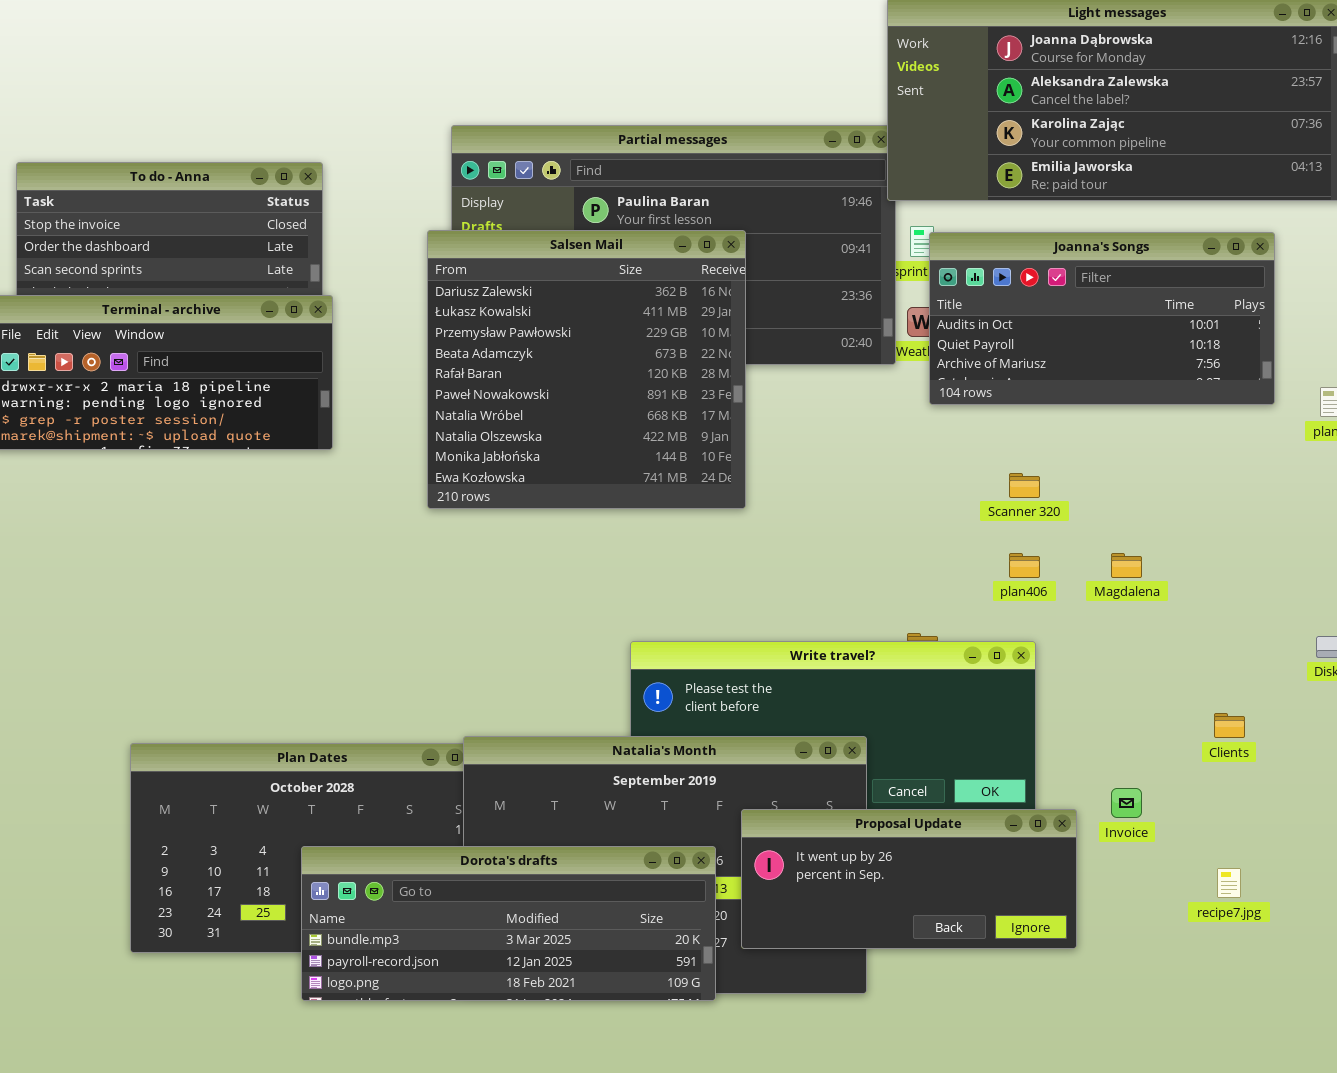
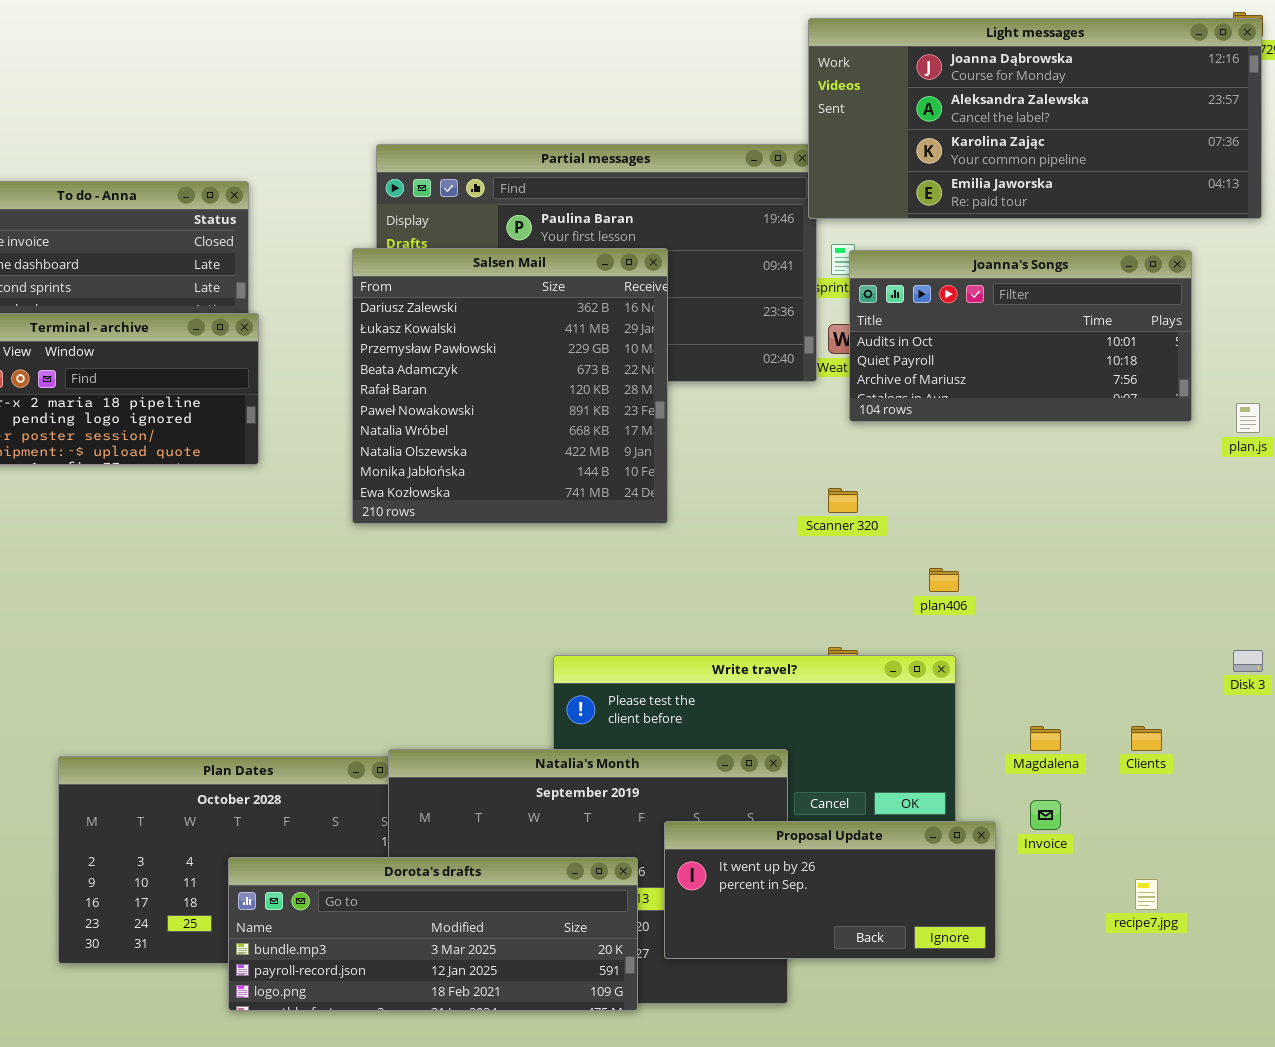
Scanner 320: [1009,473,1040,498] -> [828,488,858,513], moved
Magdalena: [1111,553,1142,578] -> [1030,726,1061,751], moved

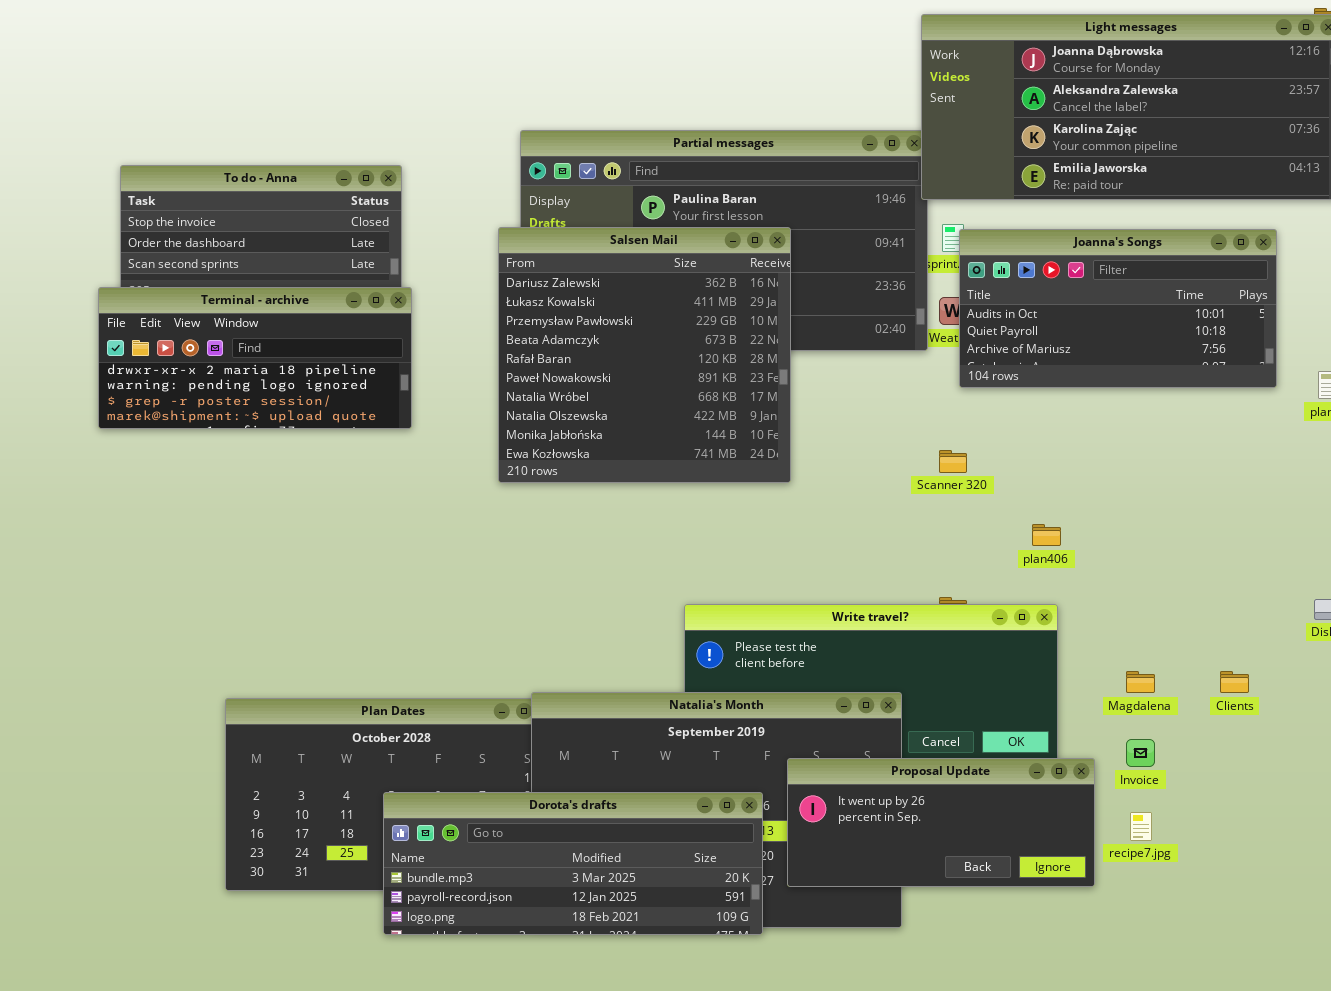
recipe7.jpg: [1135,879,1158,910] -> [1130,812,1152,841], moved

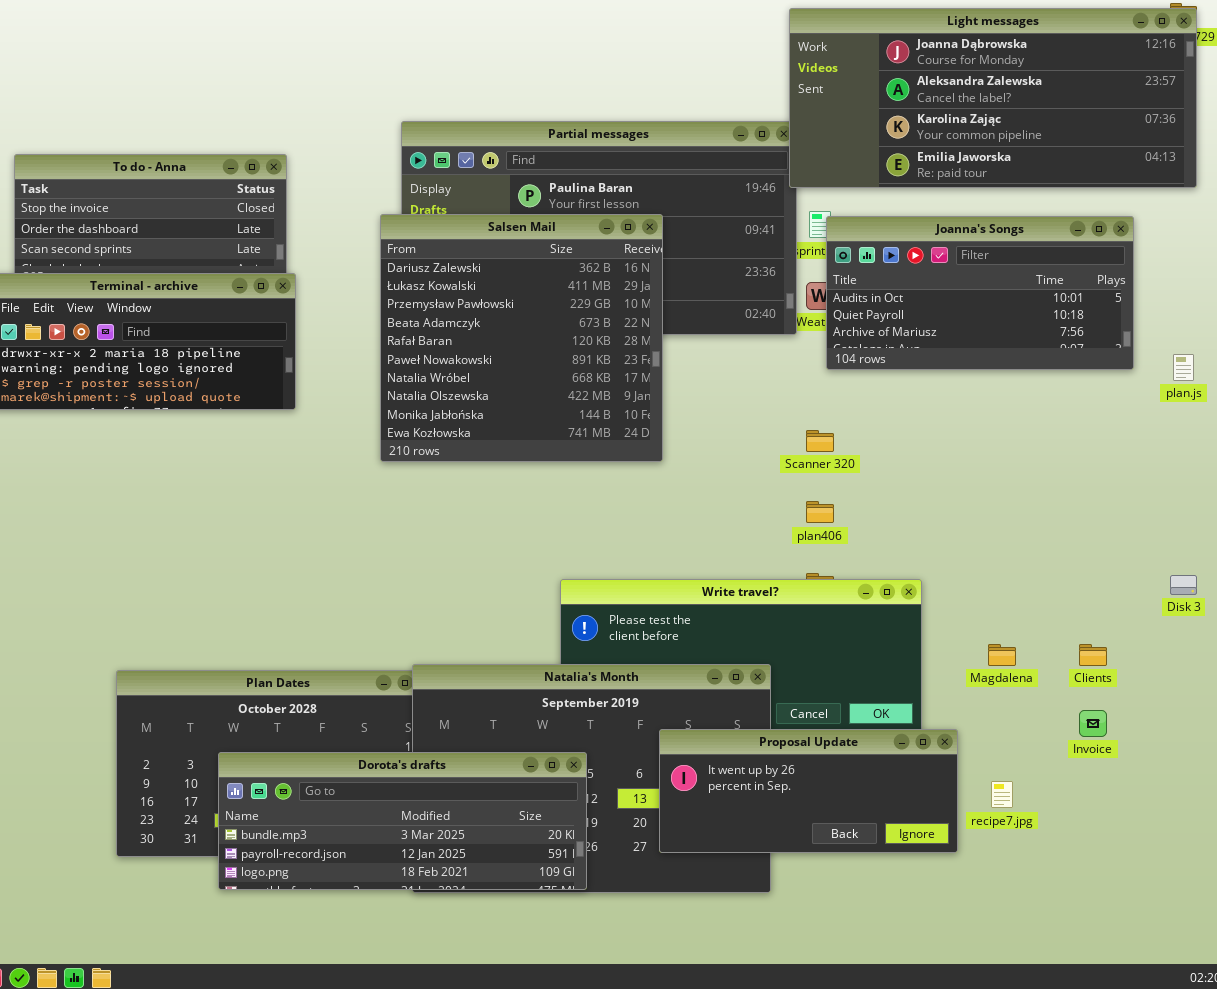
plan406: [1032,524,1061,546] -> [806,501,834,523], moved
Invoice: [1126,739,1155,767] -> [1079,710,1107,737], moved
Dorota's drafts: [383,792,763,935] -> [218,752,587,890], moved

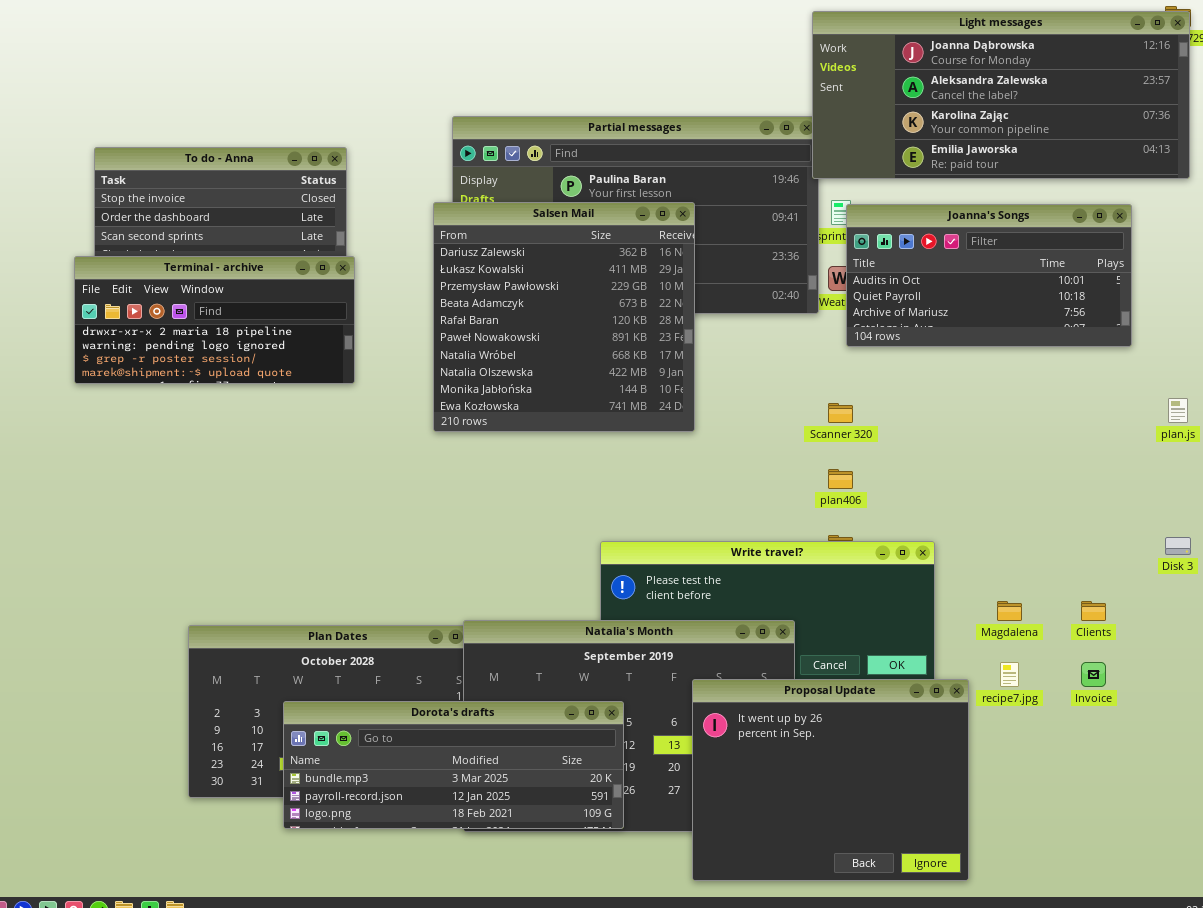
plan.js: [1173,354,1194,381] -> [1168,398,1188,423], moved
Proposal Update: [659,729,958,853] -> [692,679,969,881], resized
recipe7.jpg: [991,781,1013,808] -> [1000,662,1019,687], moved

